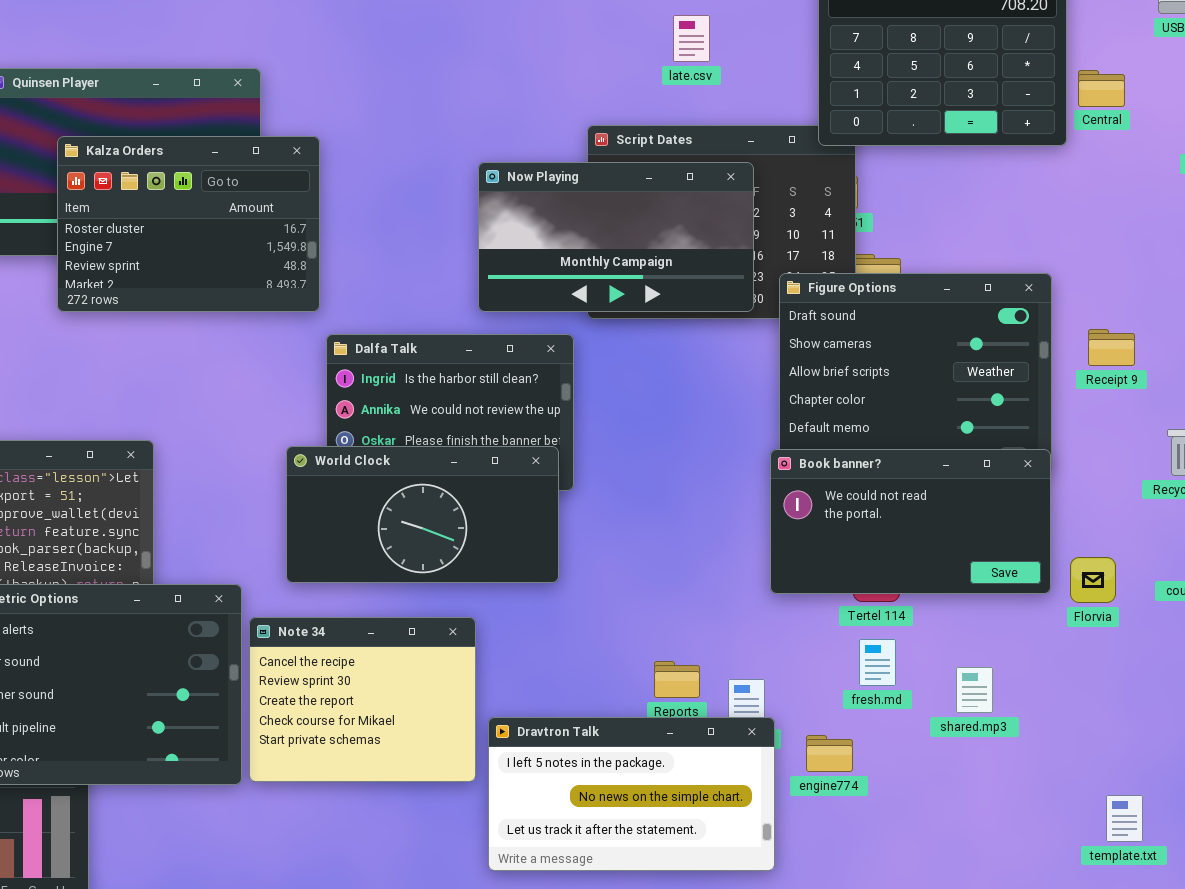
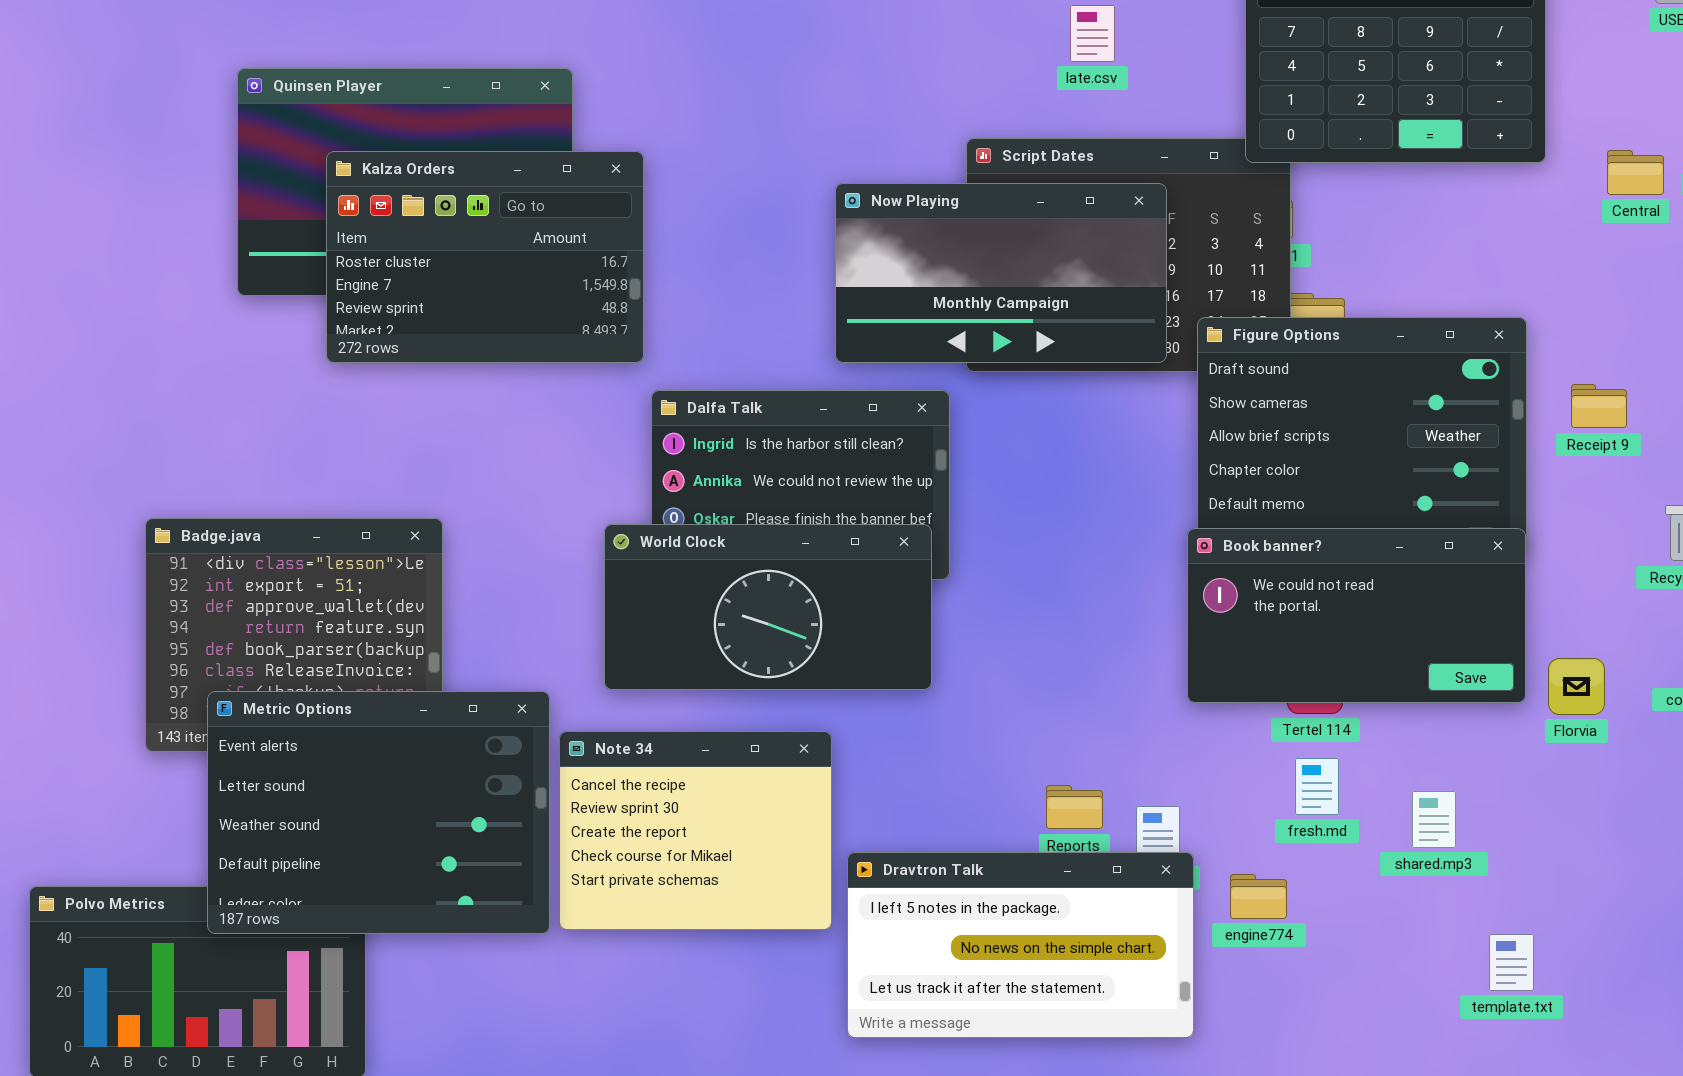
Central: [1078,70,1125,107] -> [1607,150,1664,195], moved
template.txt: [1106,795,1143,842] -> [1489,934,1534,991], moved

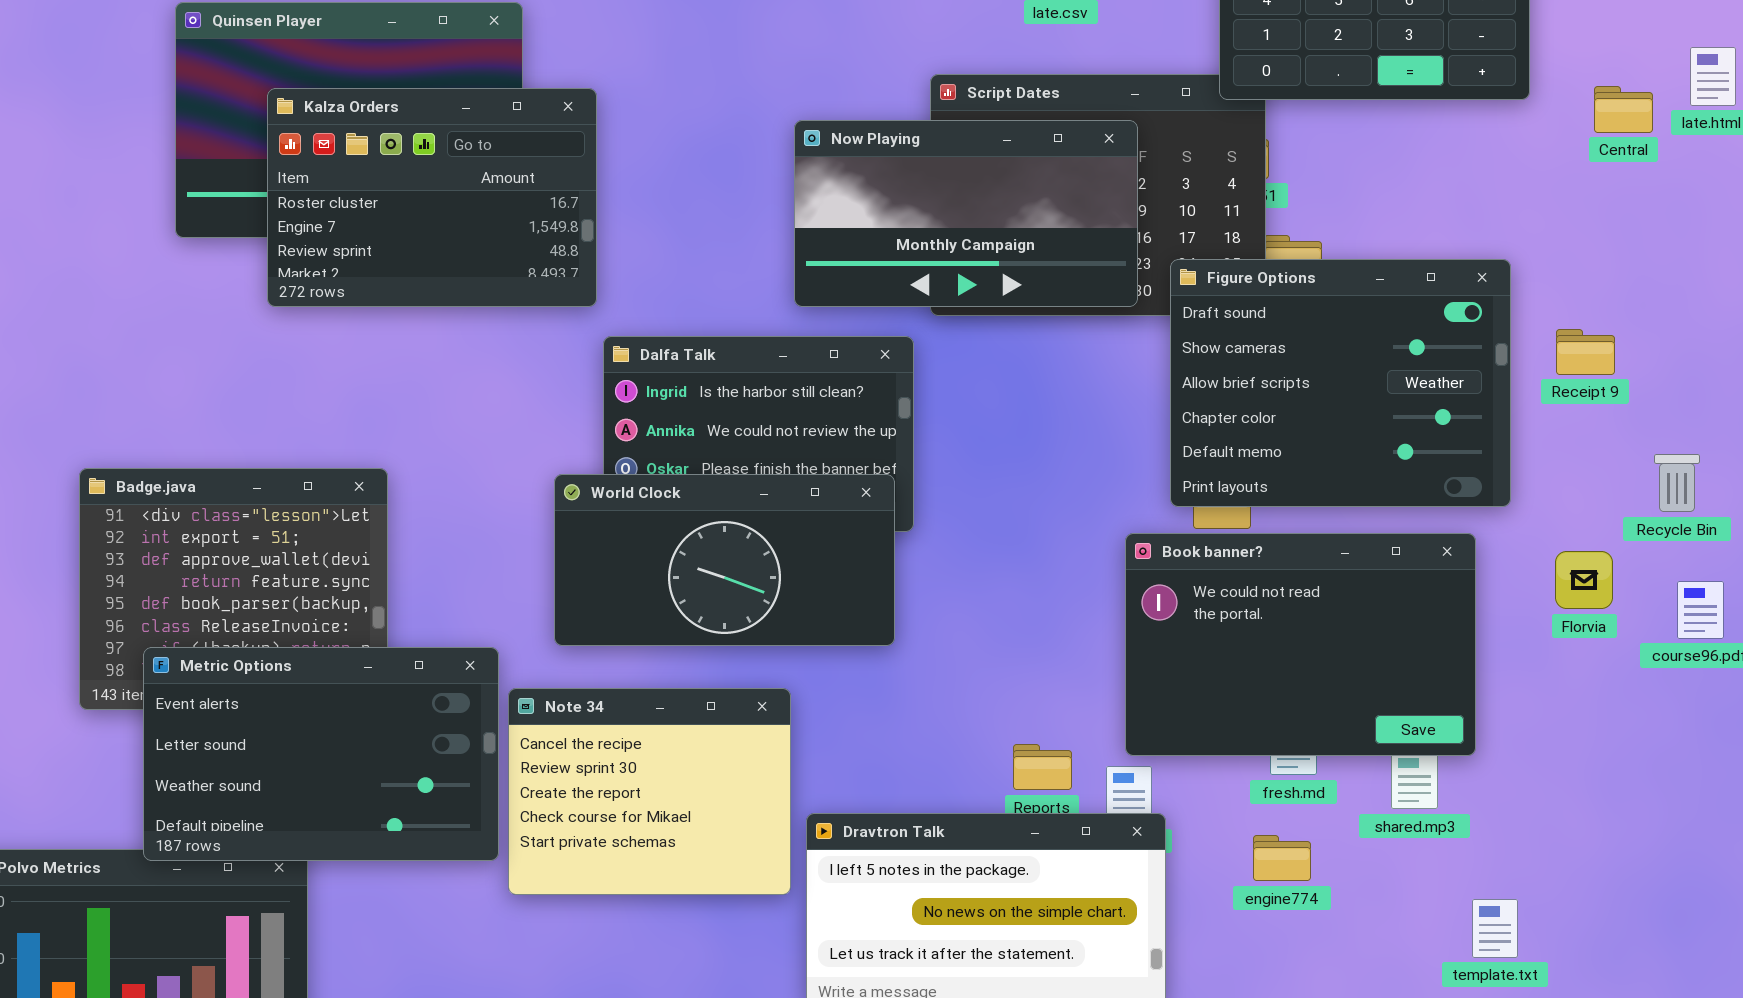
Book banner?: [1187,528,1526,703] -> [1125,533,1476,756], moved, resized
Florvia: [1548,658,1605,715] -> [1555,551,1613,609], moved
Metric Options: [207,691,550,934] -> [143,647,499,861], resized
engine774: [1230,874,1287,919] -> [1253,835,1311,881], moved

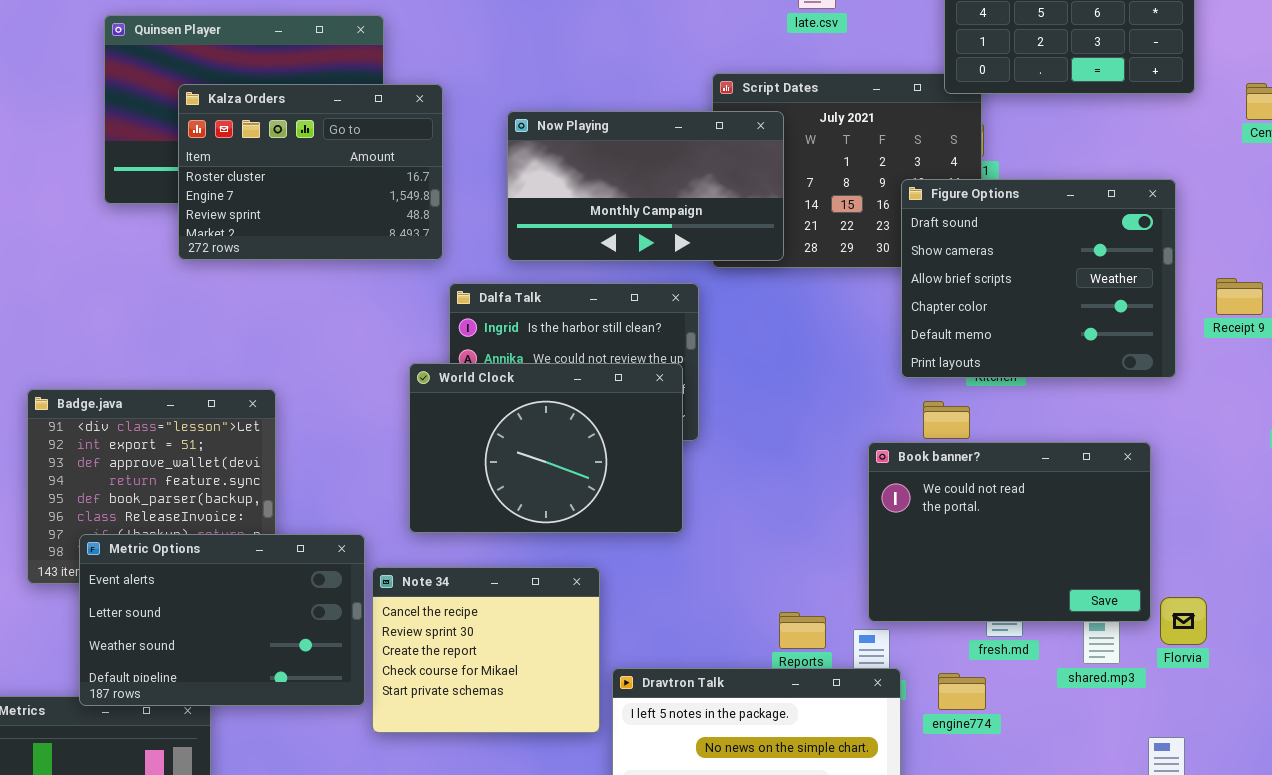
Now Playing: [794,120,1138,307] -> [507,111,784,261], moved
Figure Options: [1170,259,1511,507] -> [901,179,1176,378], moved
World Clock: [554,474,895,646] -> [409,363,683,533], resized
Florvia: [1555,551,1613,609] -> [1160,597,1207,645], moved
engine774: [1253,835,1311,881] -> [938,673,986,710], moved

